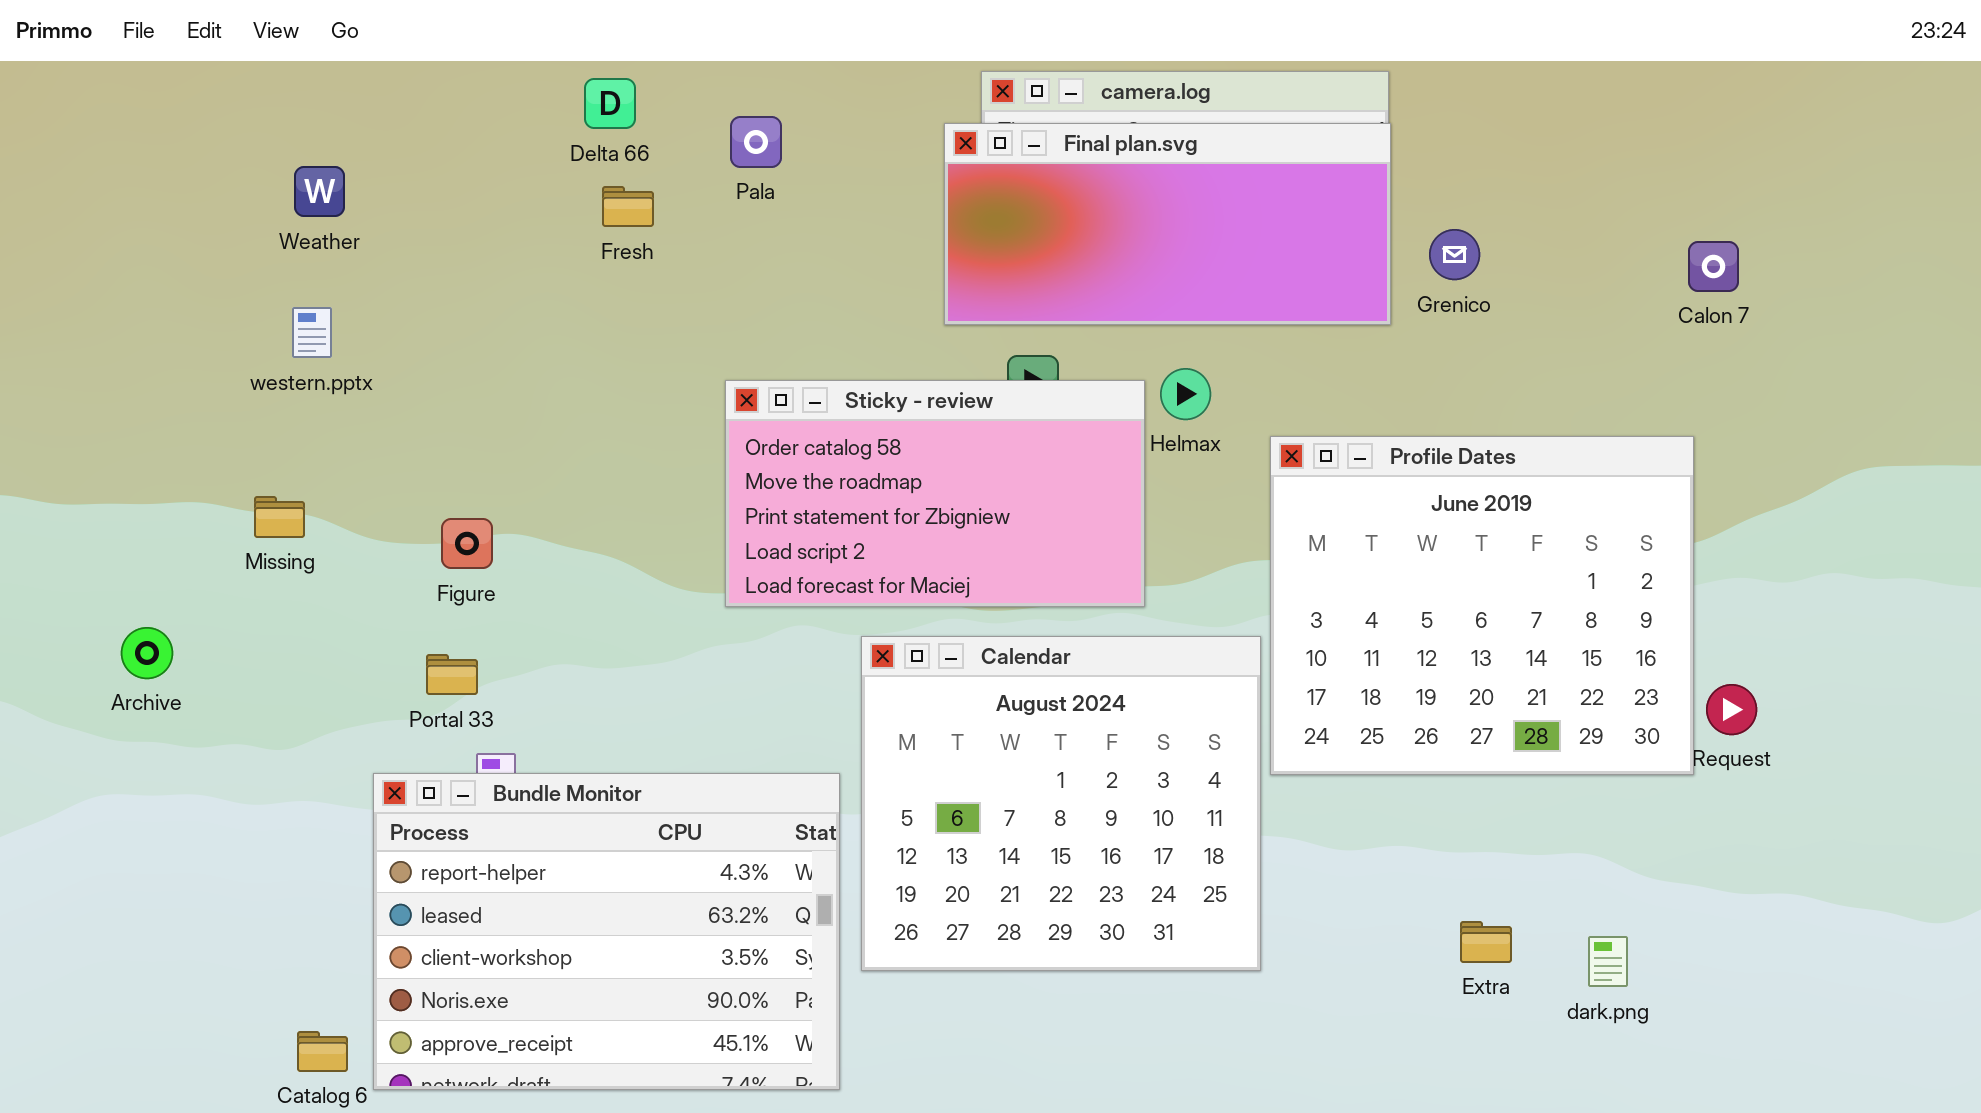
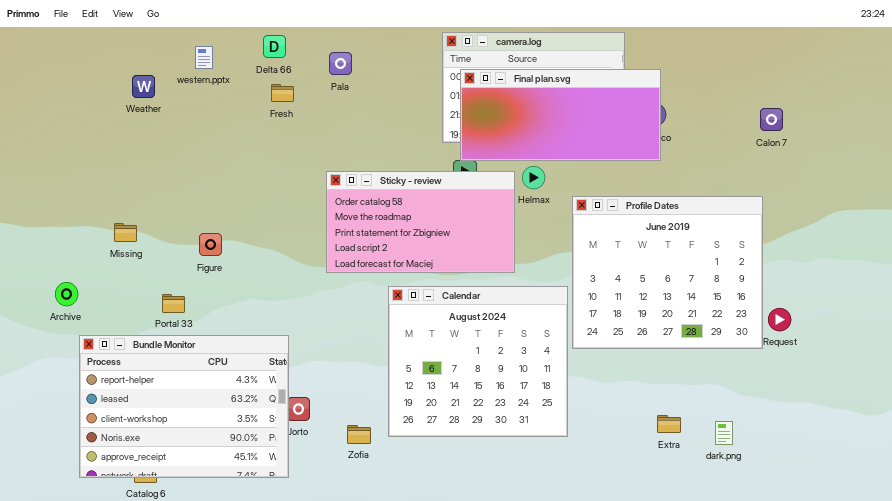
Final plan.svg: [944,123,1391,325] -> [460,69,661,161], moved
western.pptx: [292,307,332,358] -> [195,46,213,69], moved
Portal 33: [426,654,478,695] -> [162,294,185,313], moved
Bundle Monitor: [373,773,840,1090] -> [79,335,289,478], moved

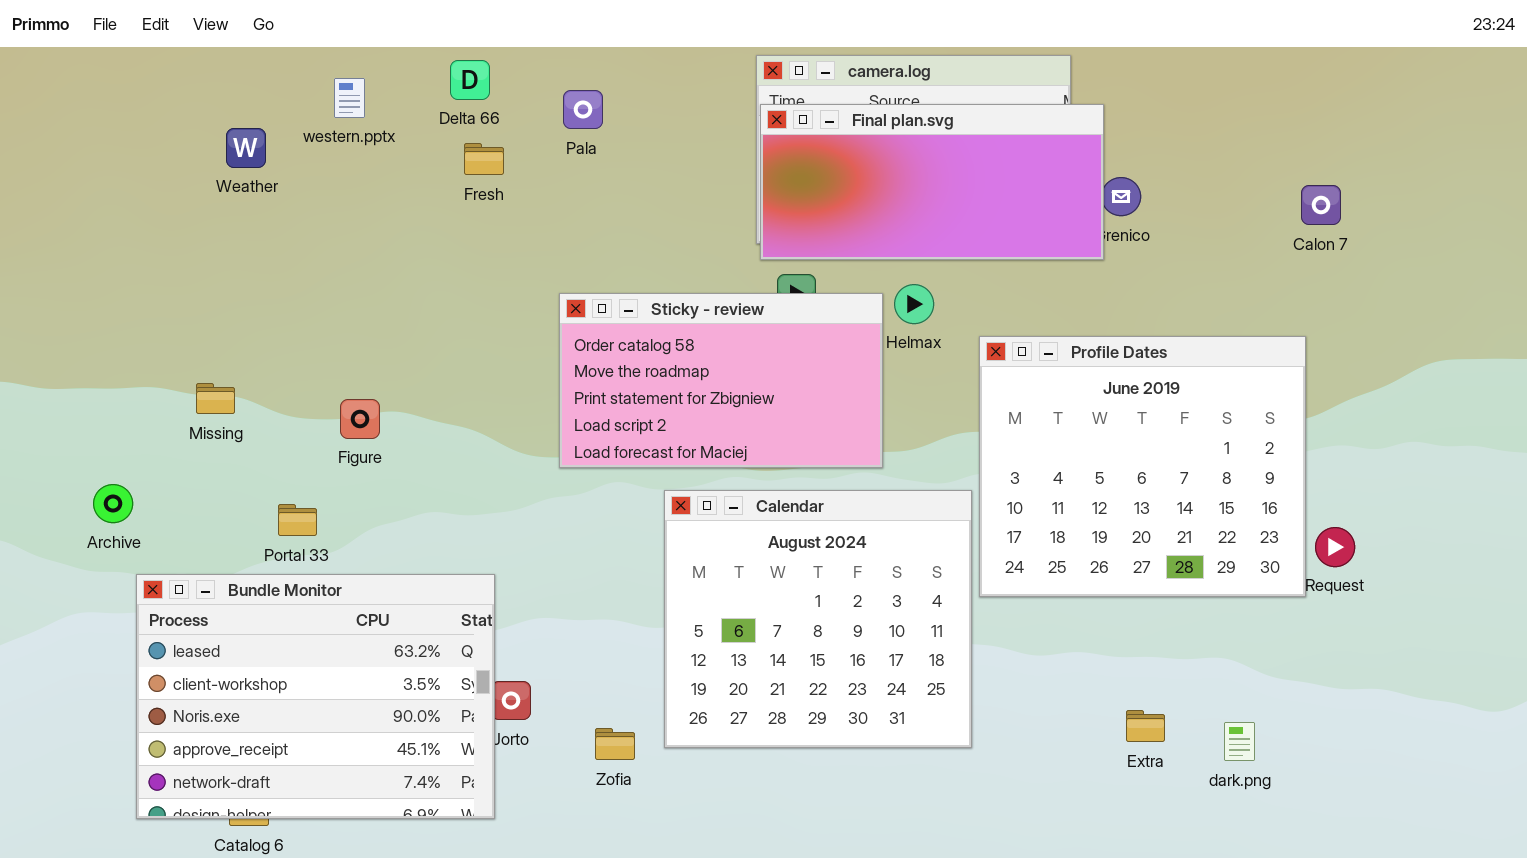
Final plan.svg: [460,69,661,161] -> [760,104,1104,260], moved
Bundle Monitor: [79,335,289,478] -> [136,574,495,819], scrolled down 1 row

